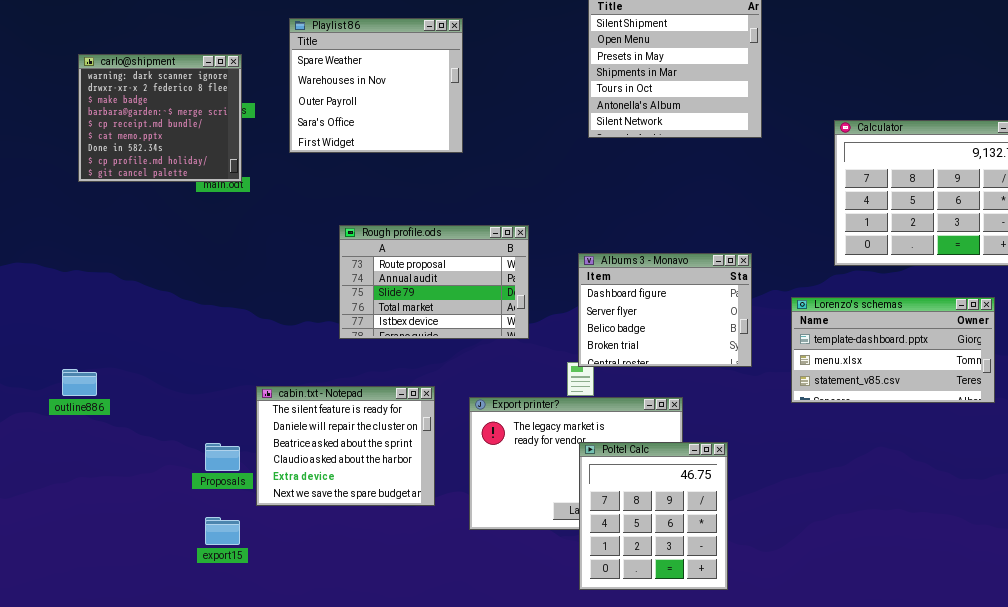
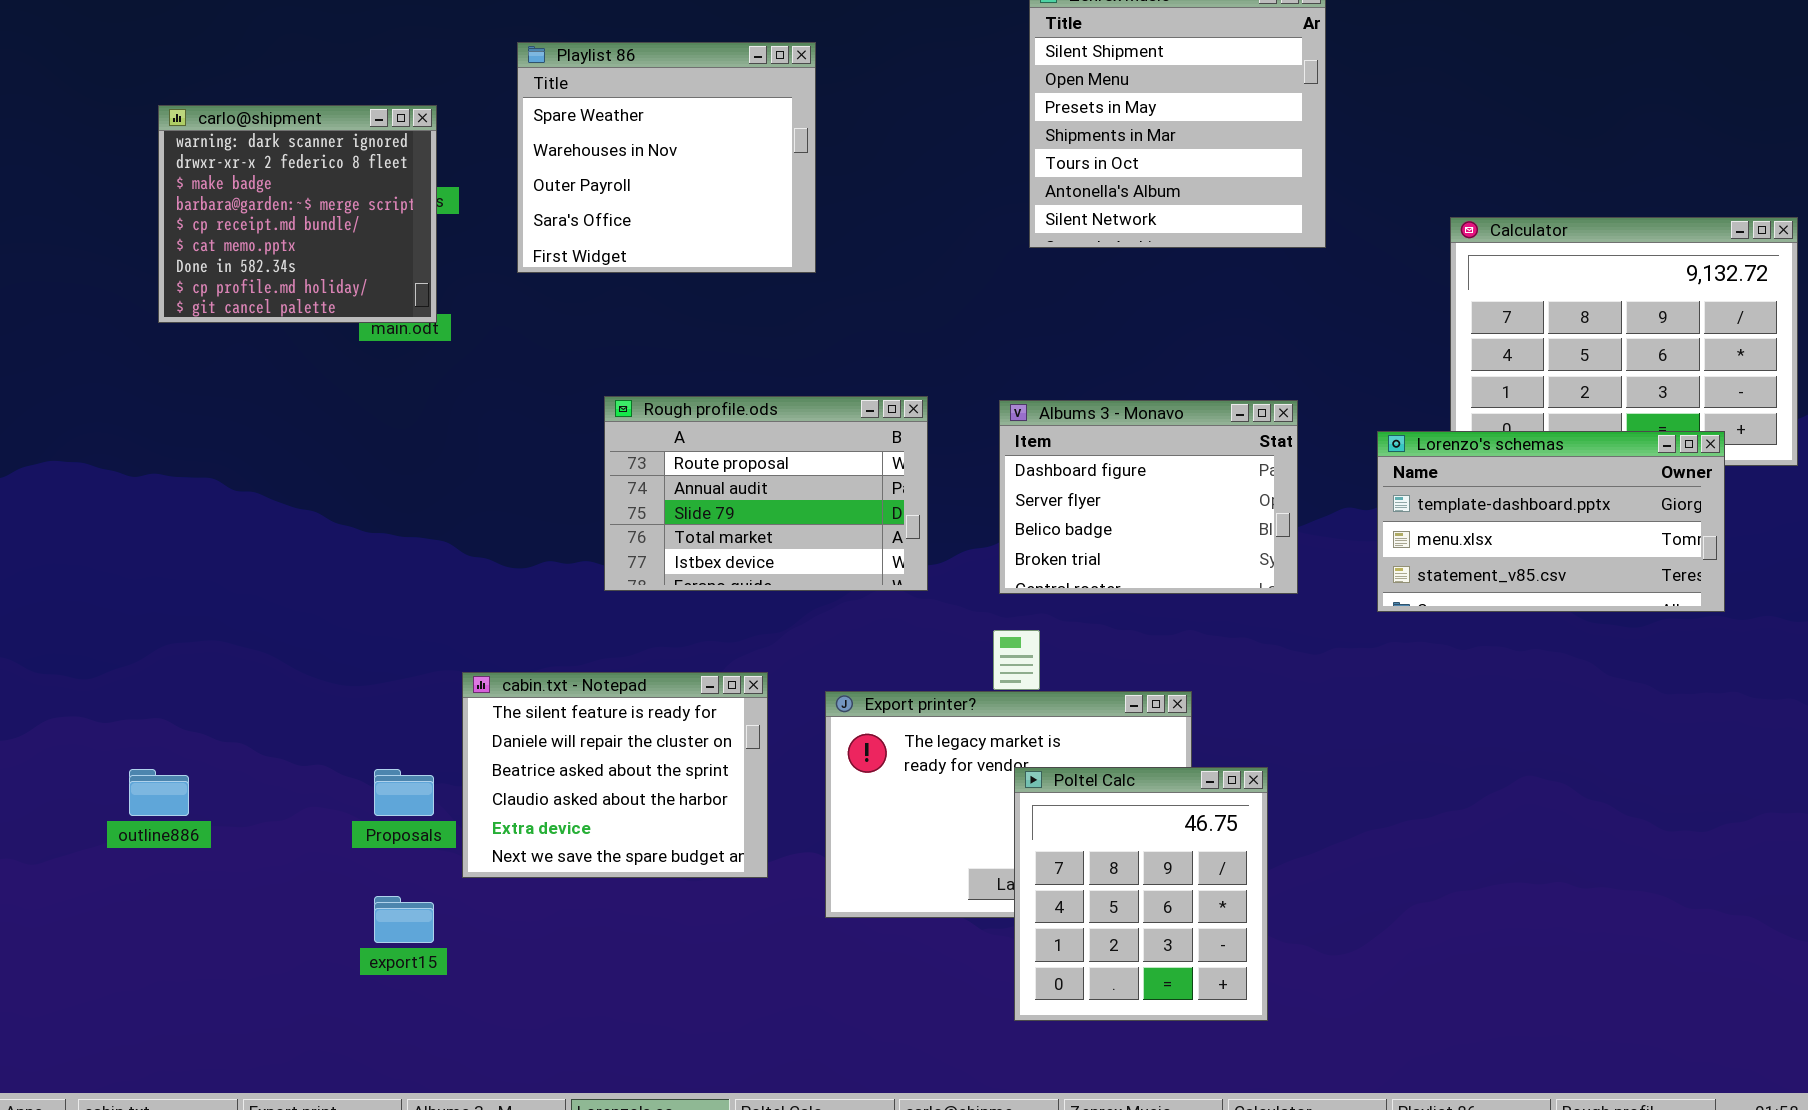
Albums 3 - Monavo: [578,253,752,367] -> [999,400,1298,594], moved
Lorenzo's schemas: [791,297,995,403] -> [1377,431,1725,612], moved
outline886: [62,369,97,396] -> [129,769,189,816], moved

